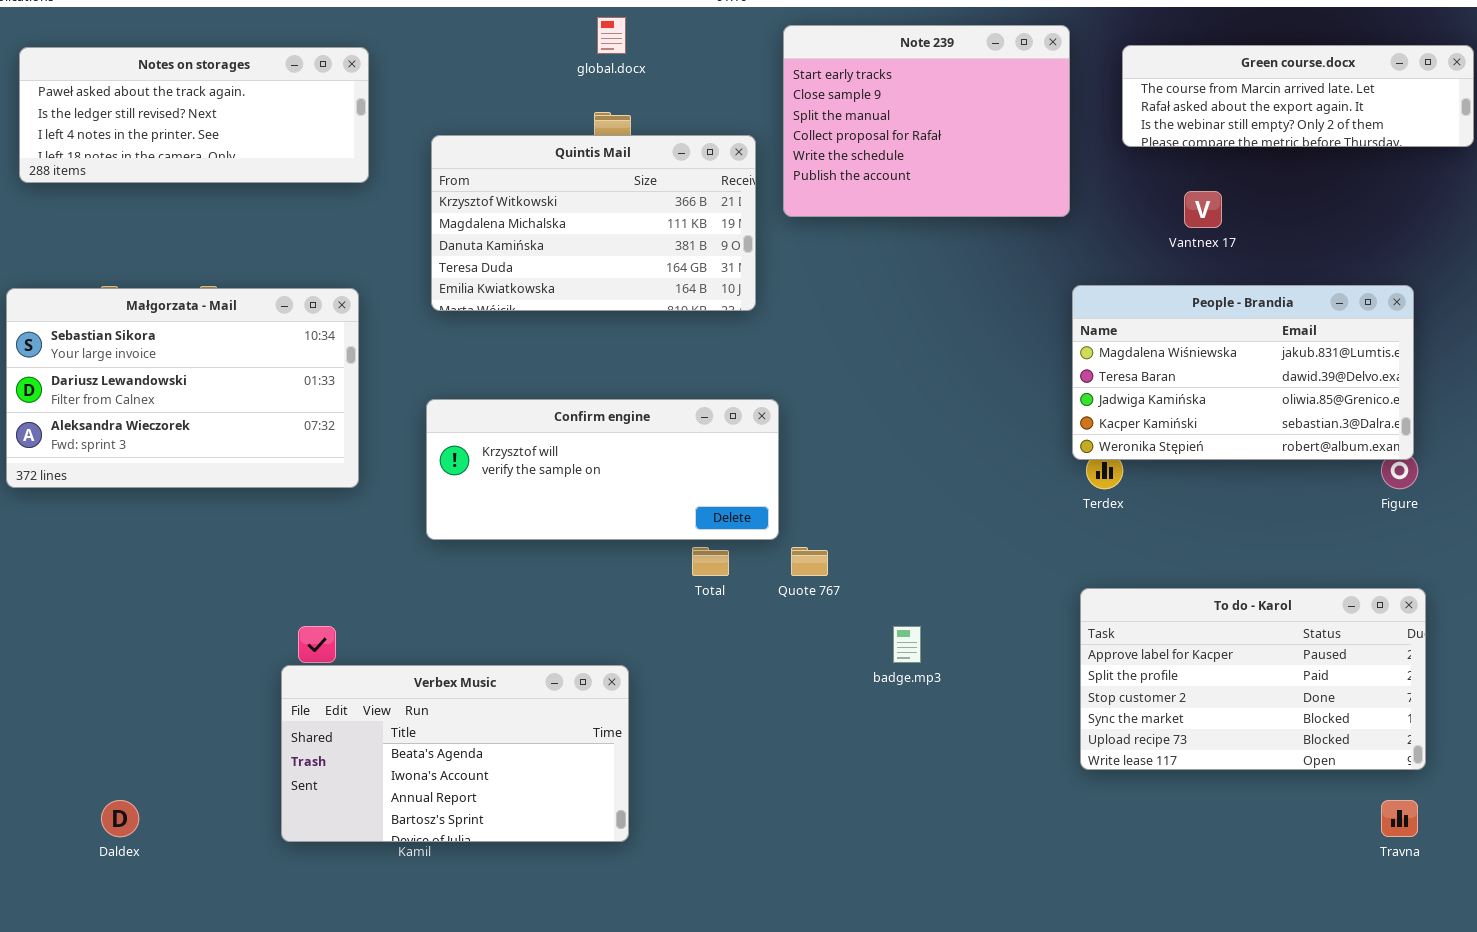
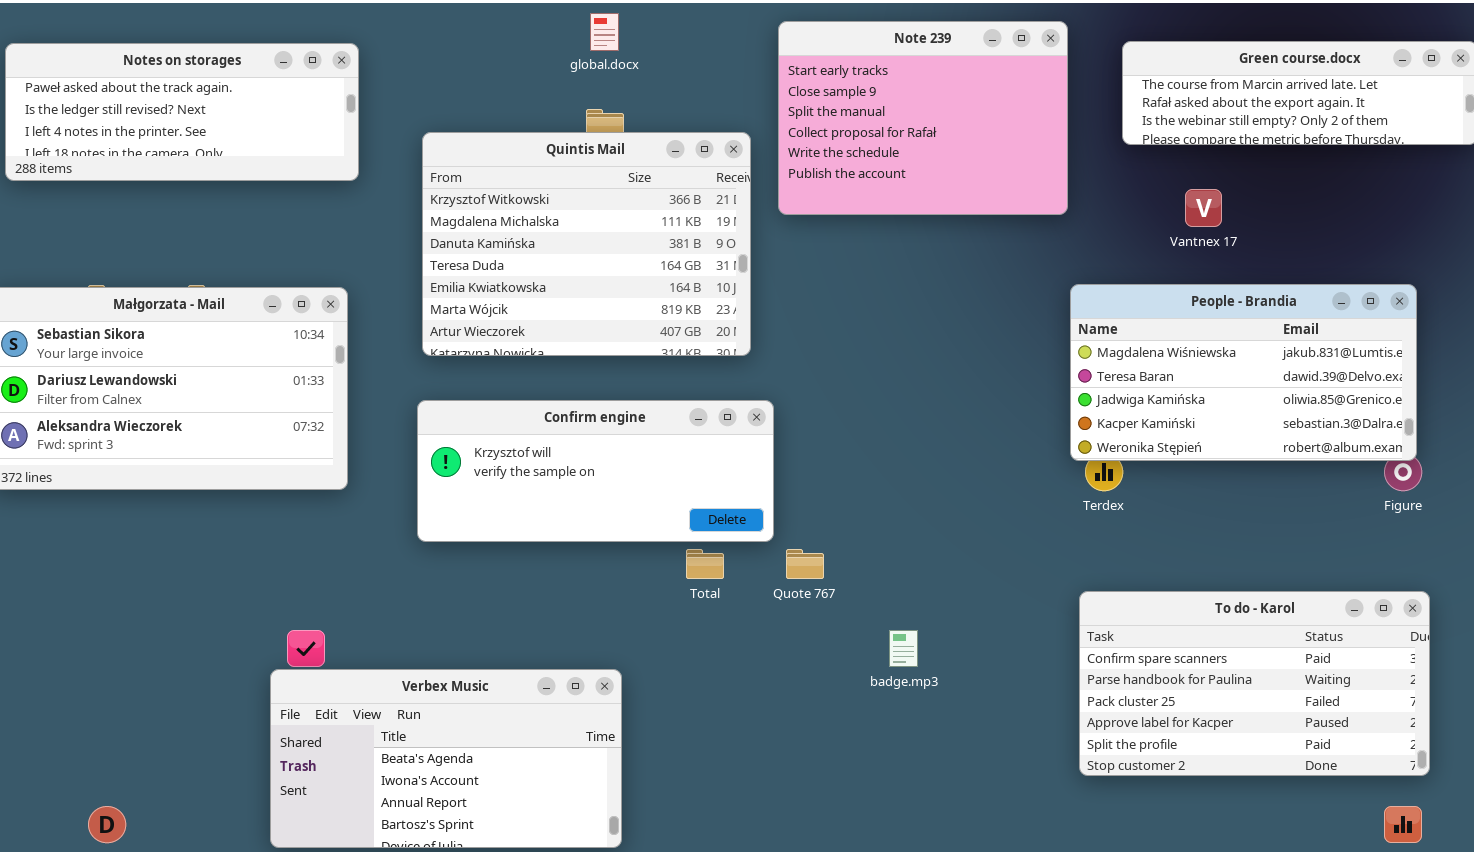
Quintis Mail: [431,135,756,311] -> [422,132,751,356], resized
To do - Karol: [1080,588,1426,770] -> [1079,591,1430,776], scrolled up 3 rows

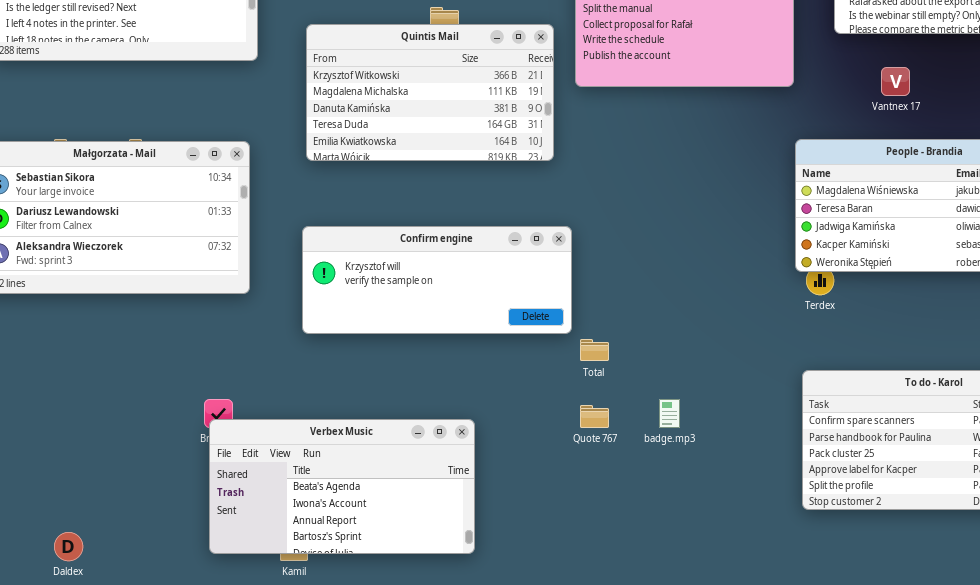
Quintis Mail: [422,132,751,356] -> [306,24,554,161], resized
Total: [686,549,724,579] -> [580,339,609,361], moved
Quote 767: [786,549,824,579] -> [580,405,609,428], moved
Verbex Music: [270,669,622,848] -> [209,419,475,554], moved

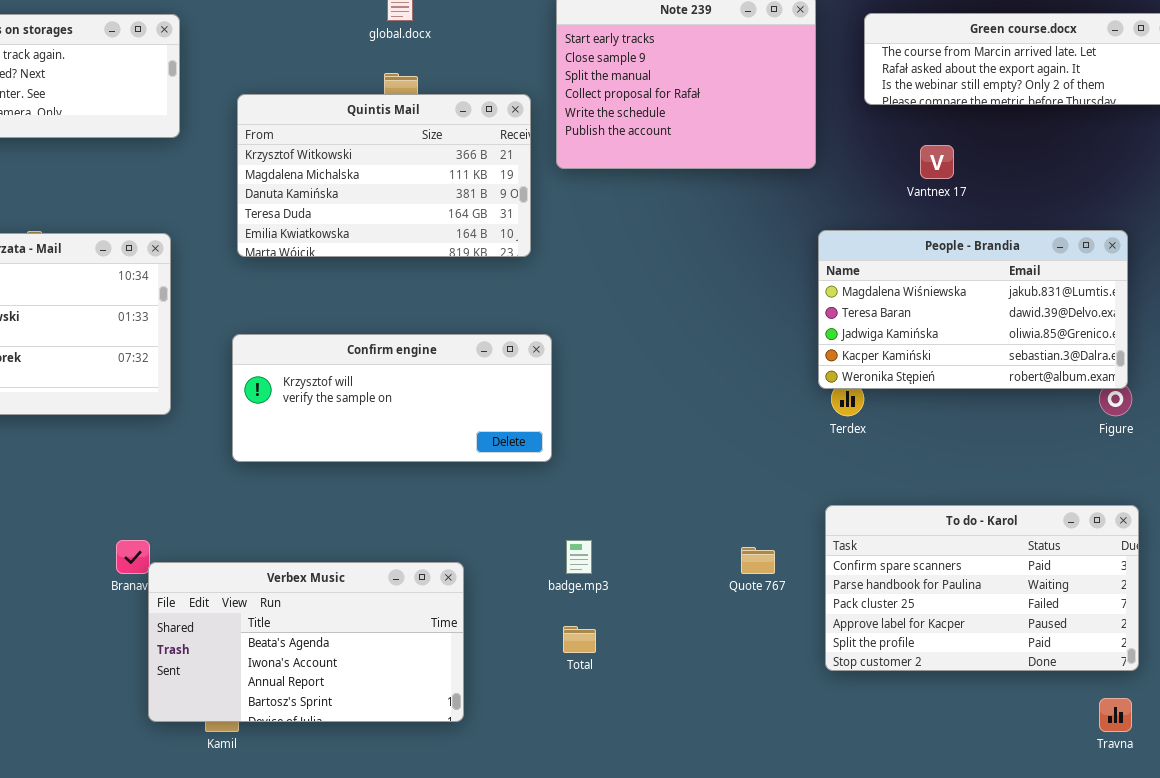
Total: [580,339,609,361] -> [563,626,596,653], moved
badge.mp3: [659,399,680,428] -> [566,540,592,574], moved
Quote 767: [580,405,609,428] -> [741,547,775,574], moved
Verbex Music: [209,419,475,554] -> [148,562,464,722], moved

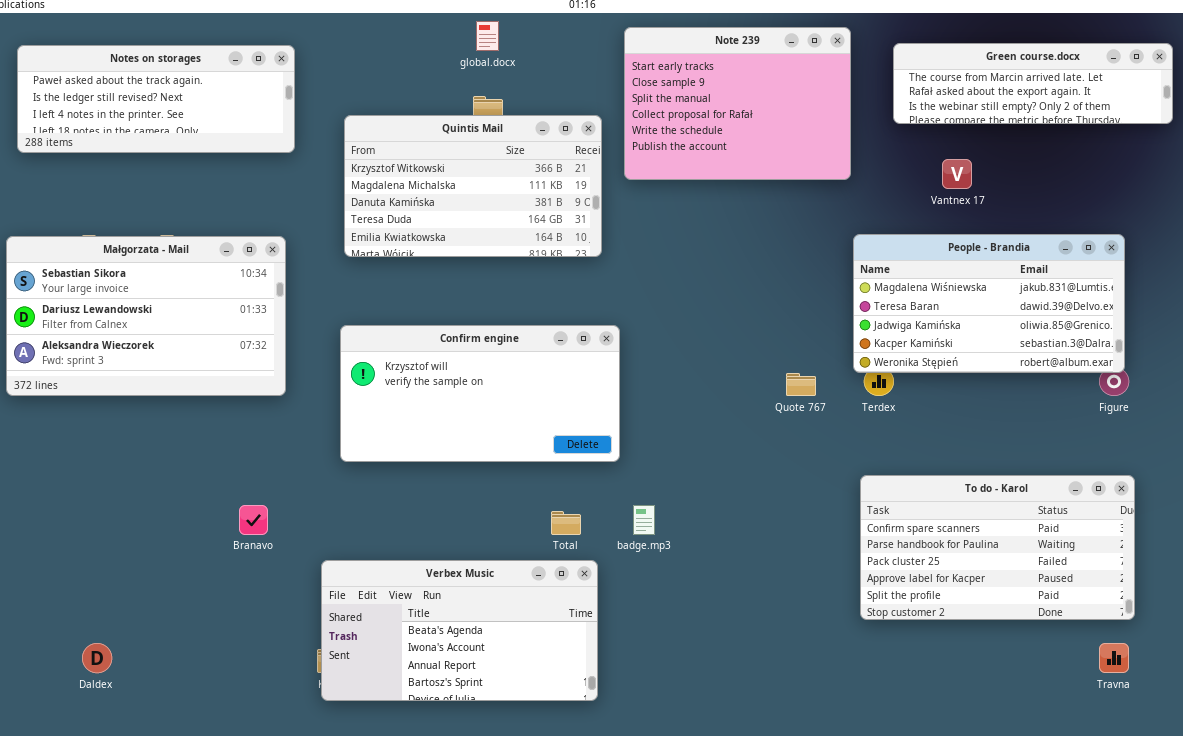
Confirm engine: [232,334,552,462] -> [340,325,620,462], resized
Quote 767: [741,547,775,574] -> [786,373,816,396], moved
Verbex Music: [148,562,464,722] -> [321,560,598,701], moved
Total: [563,626,596,653] -> [551,511,581,535], moved

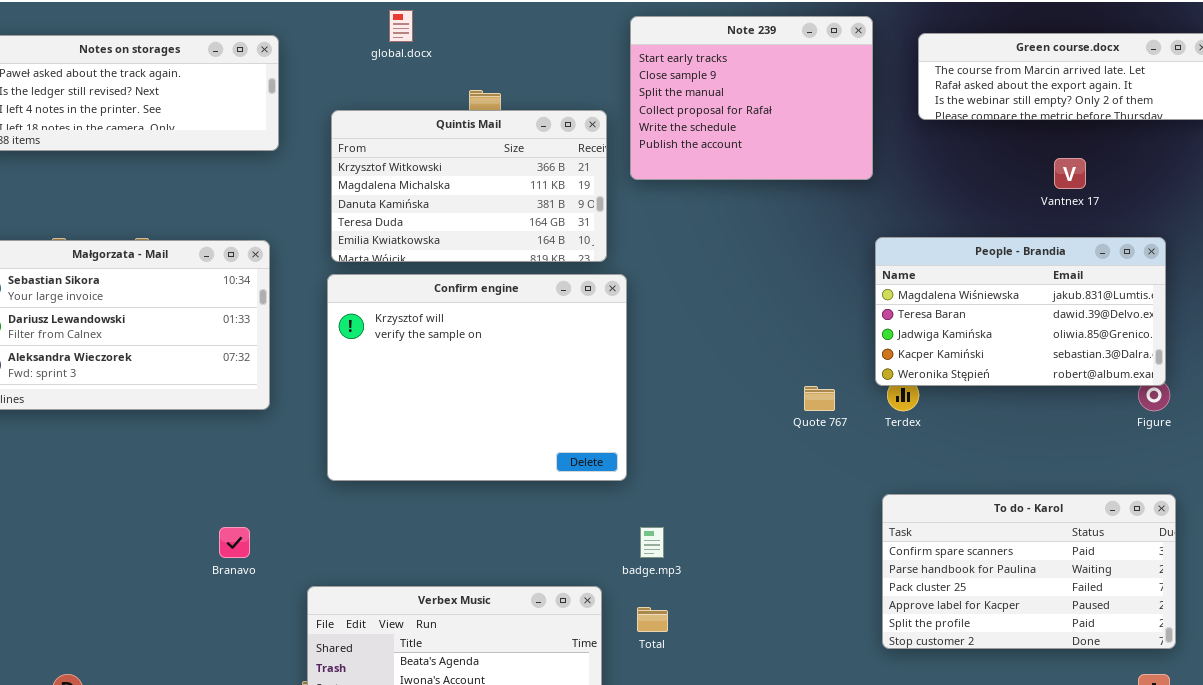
global.docx: [476,21,499,51] -> [389,10,413,42], moved
Vantnex 17: [942,159,972,189] -> [1054,158,1086,189], moved
Confirm engine: [340,325,620,462] -> [327,274,627,481], resized
Total: [551,511,581,535] -> [637,607,668,632], moved

